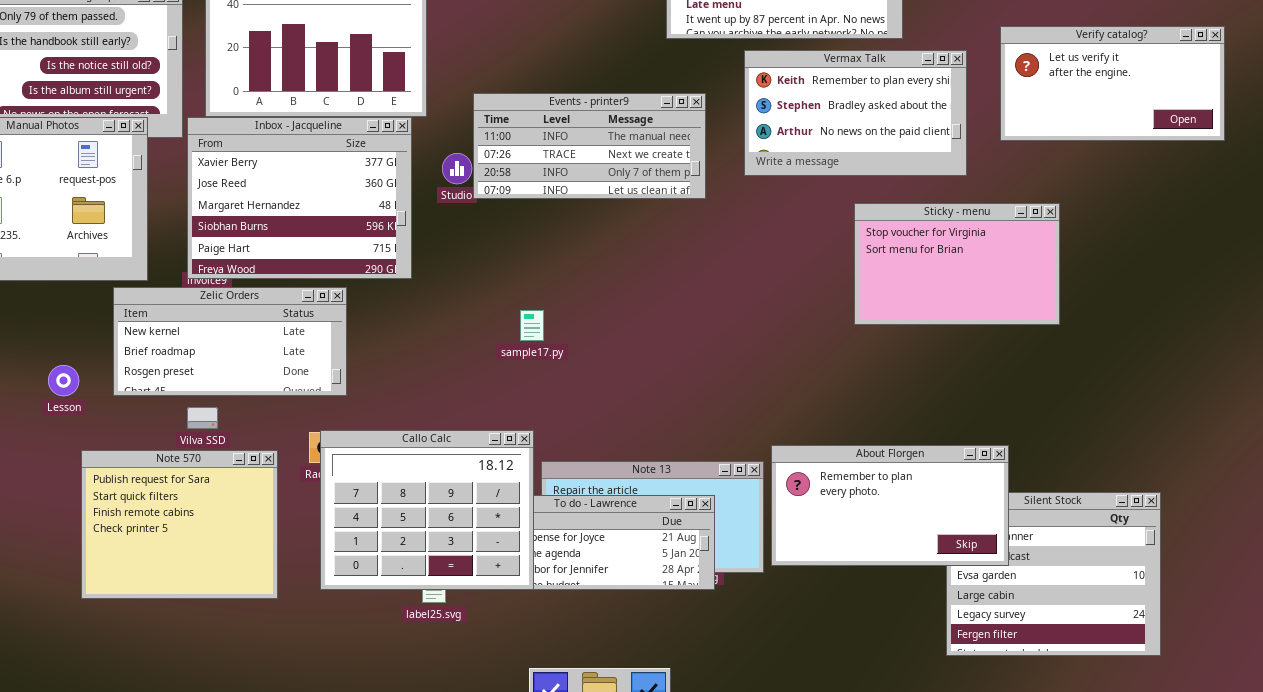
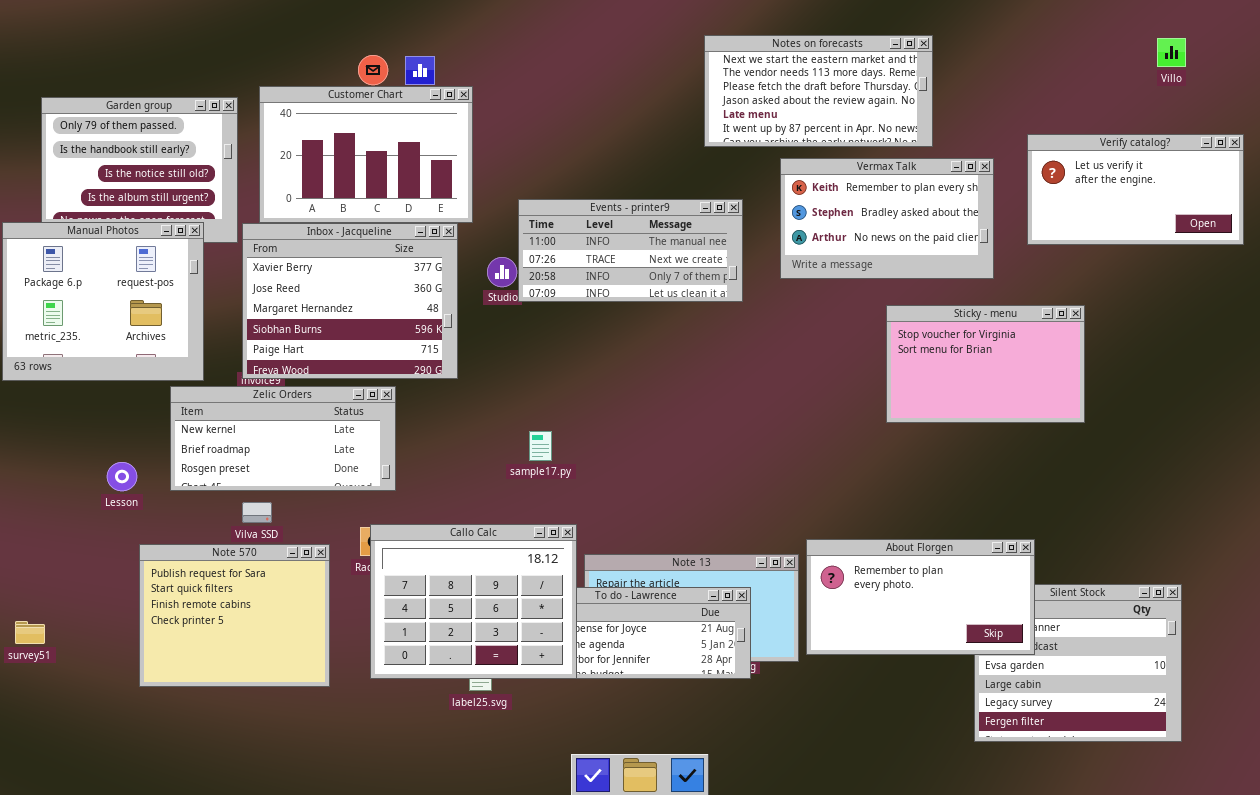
sample17.py: [520,310,544,341] -> [529,431,552,461], moved

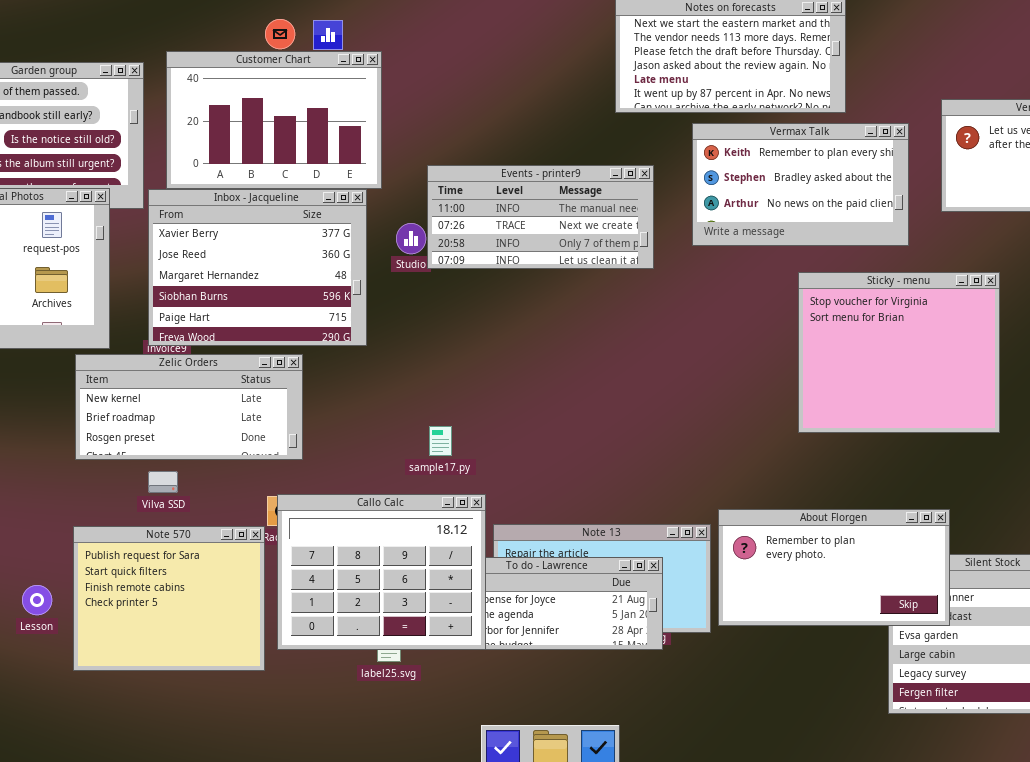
Sticky - menu: [886,305,1085,423] -> [798,272,1000,433], resized
sample17.py: [529,431,552,461] -> [429,426,452,456], moved
Lesson: [107,462,137,491] -> [22,585,52,615], moved
Note 570: [139,544,330,687] -> [73,526,265,671], moved

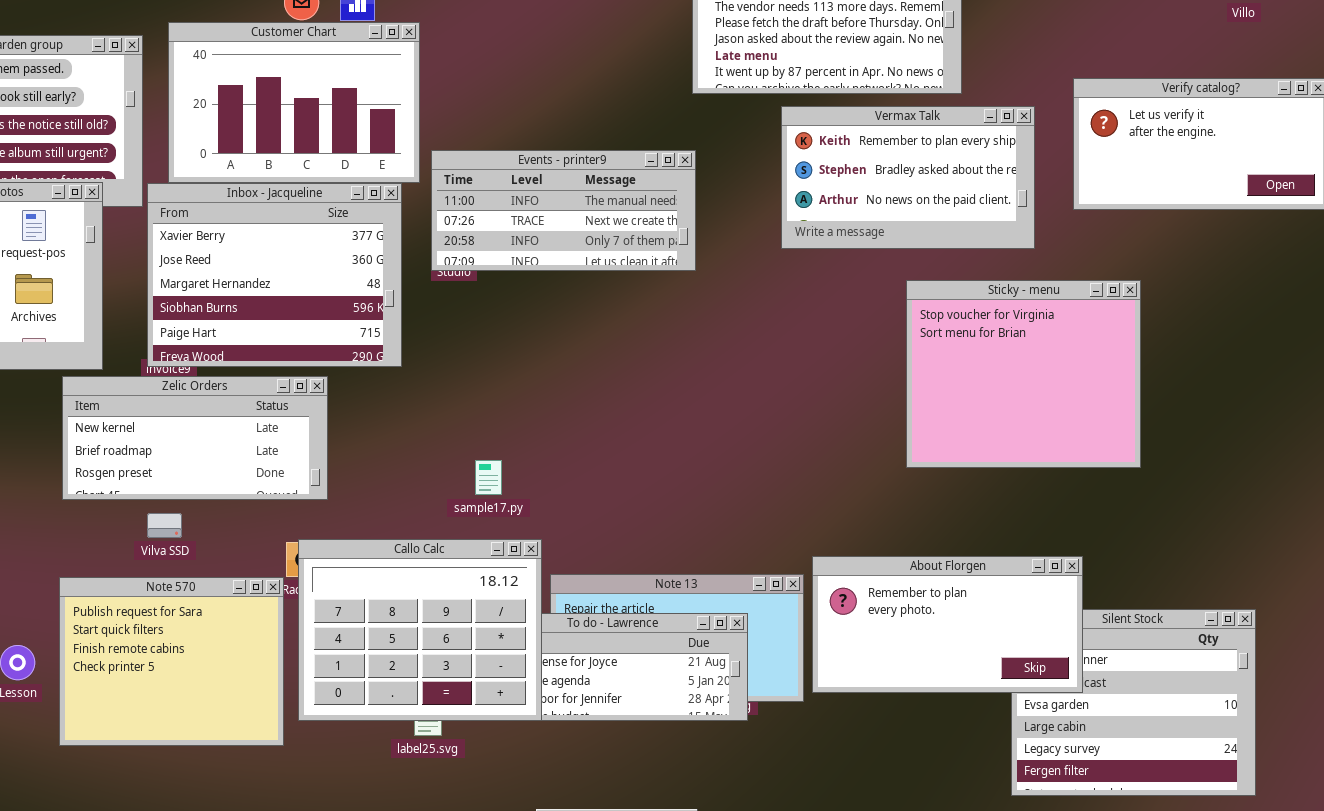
Events - printer9: [427,165,654,269] -> [431,150,696,271], moved

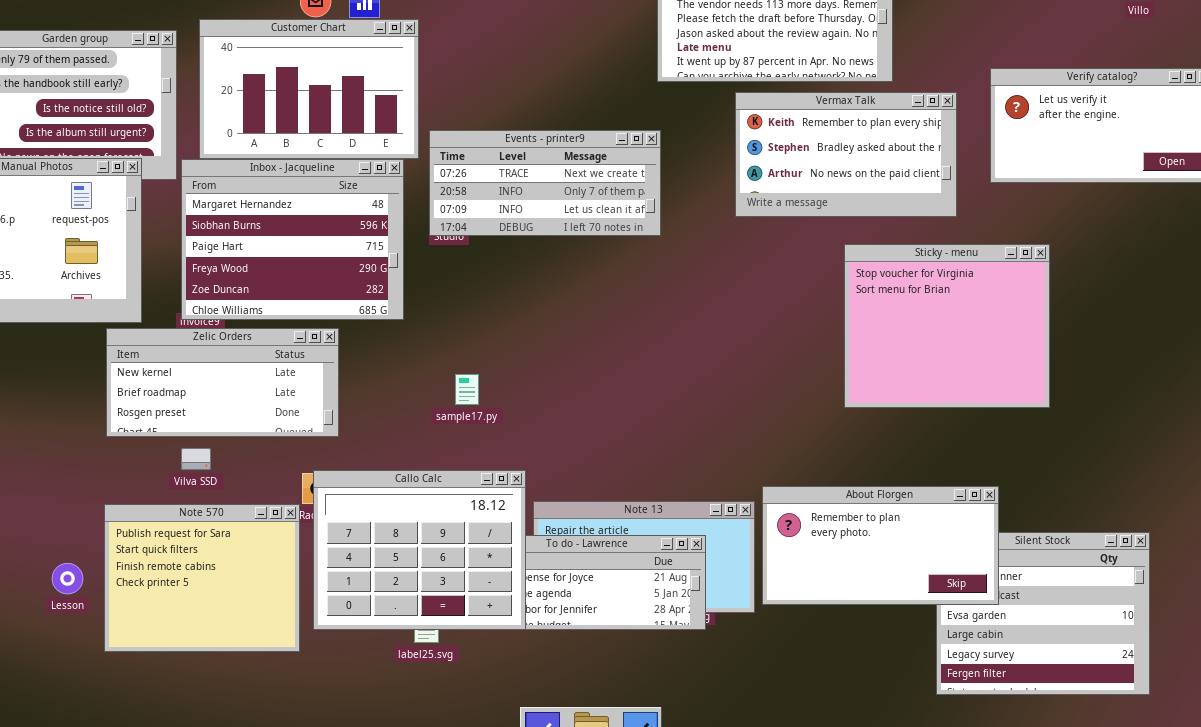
Events - printer9: [431,150,696,271] -> [429,130,661,236], scrolled down 1 row
Inbox - Jacqueline: [147,183,402,367] -> [181,159,404,320], scrolled down 2 rows
sample17.py: [475,460,502,495] -> [455,374,479,405], moved

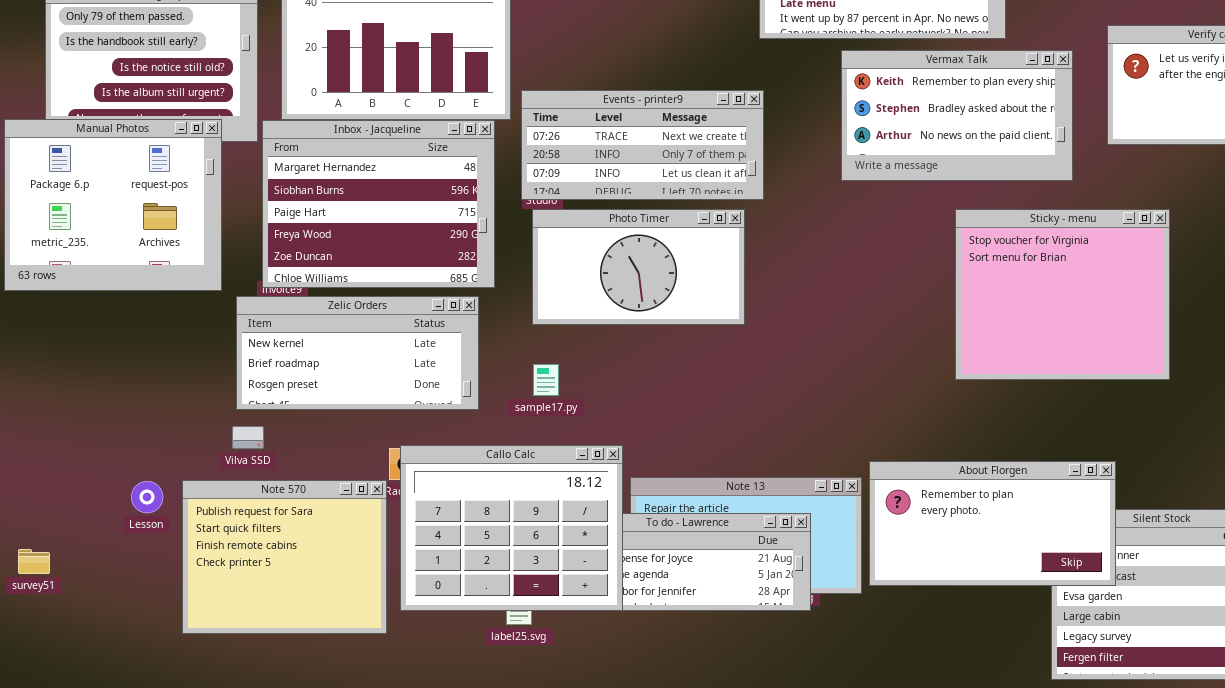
Photo Timer: none -> [532,209,745,325], opened
Zelic Orders: [106,328,339,437] -> [236,296,479,410], moved
sample17.py: [455,374,479,405] -> [533,364,559,396], moved
Vilva SSD: [181,448,211,470] -> [232,426,264,449], moved
Lesson: [52,563,83,594] -> [131,481,163,513], moved

